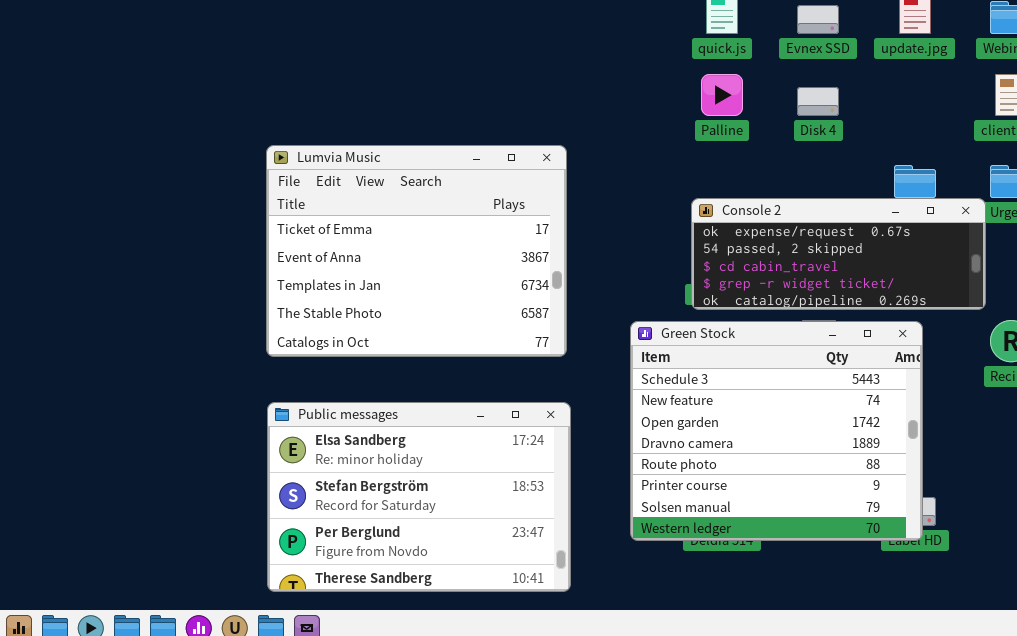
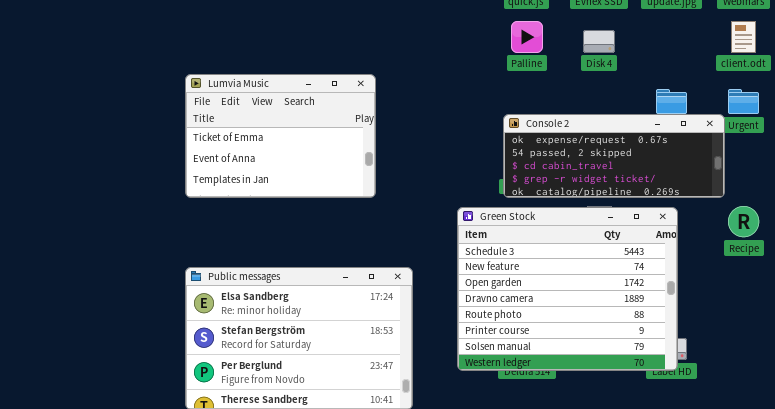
Lumvia Music: [266,145,567,357] -> [185,74,376,198], resized

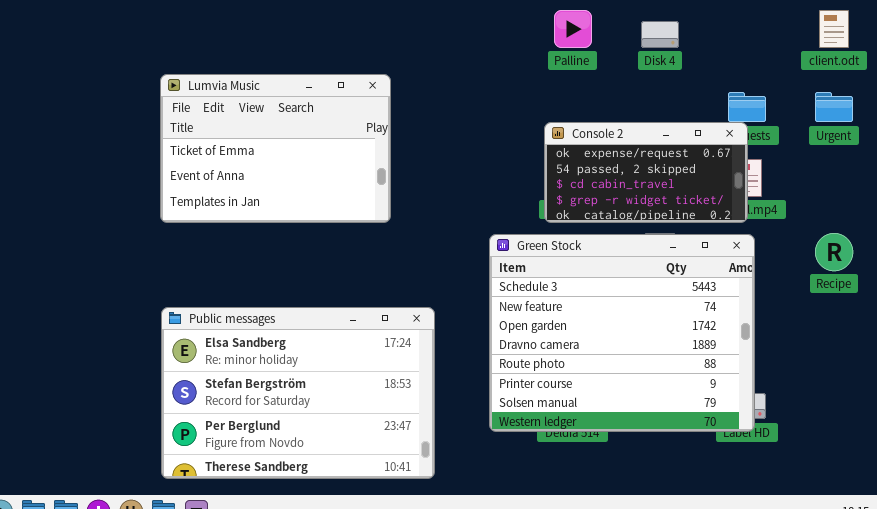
Console 2: [503,114,725,198] -> [544,122,748,223], resized

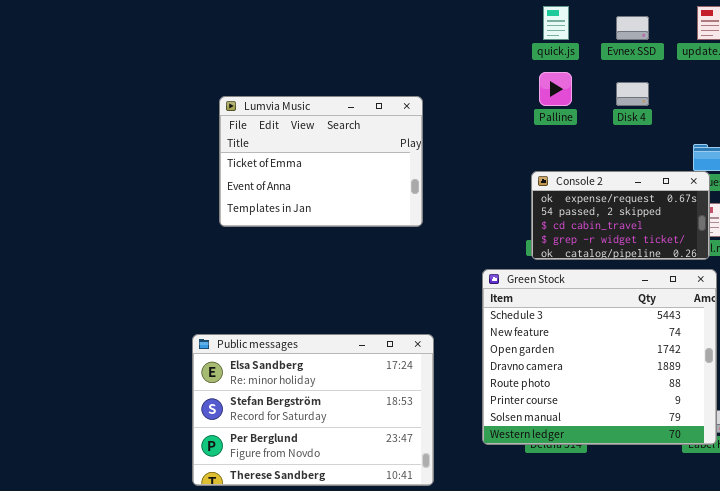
Lumvia Music: [160,74,391,223] -> [219,96,423,227], moved

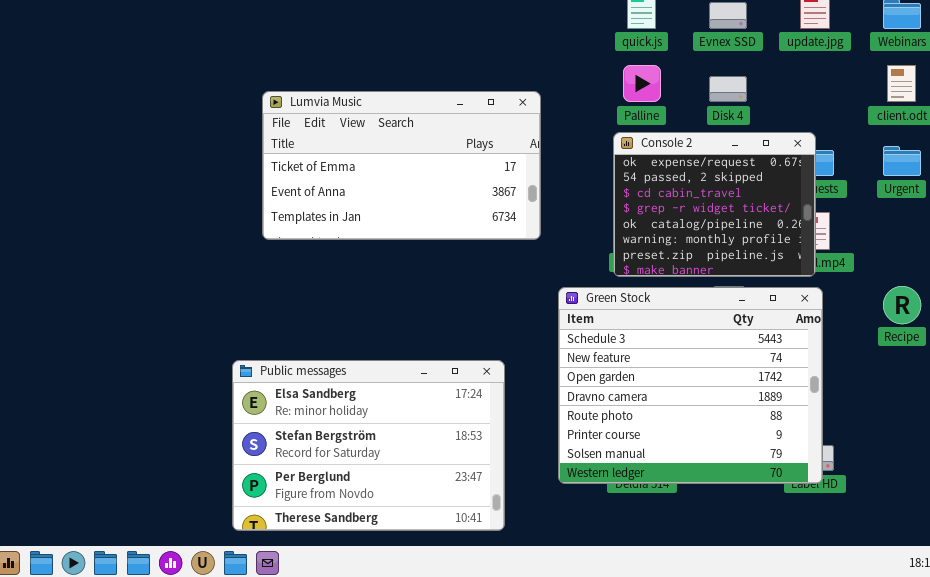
Lumvia Music: [219,96,423,227] -> [262,91,541,240], resized
Console 2: [531,171,710,260] -> [613,132,816,277], resized

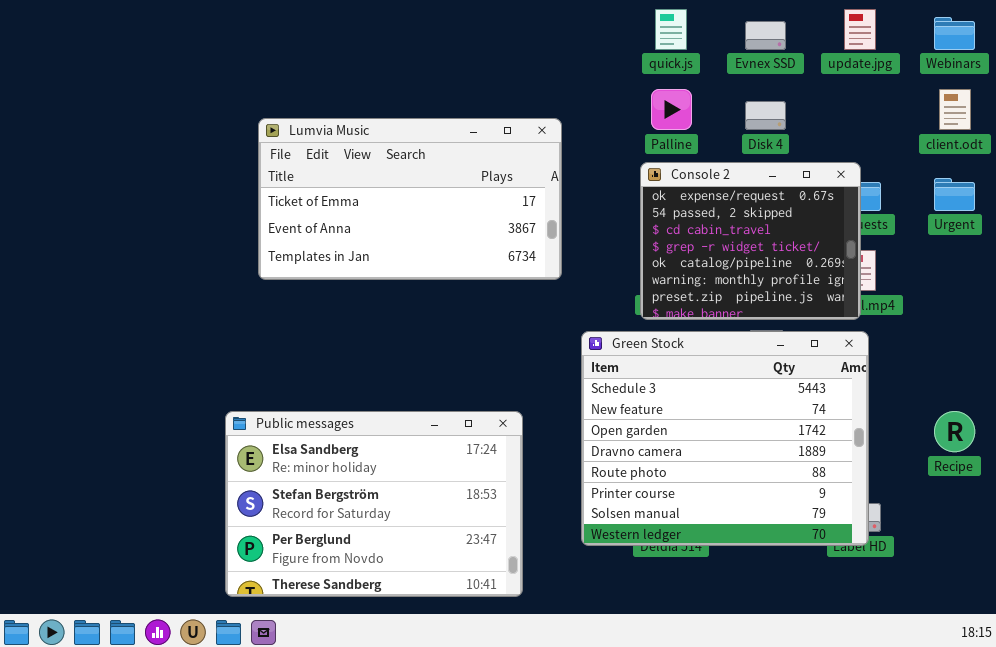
Recipe: [883,286,921,324] -> [934,411,975,452], moved

